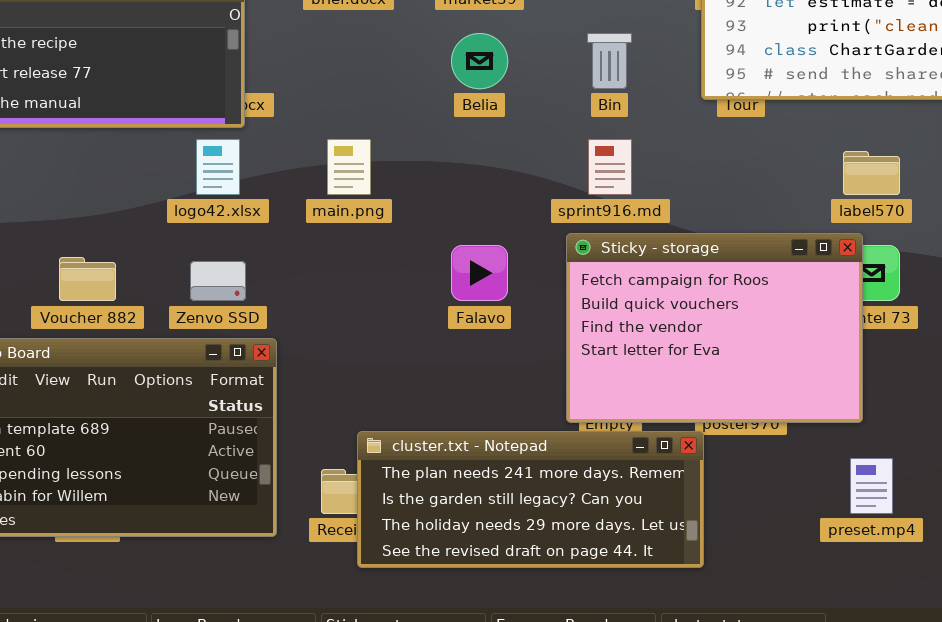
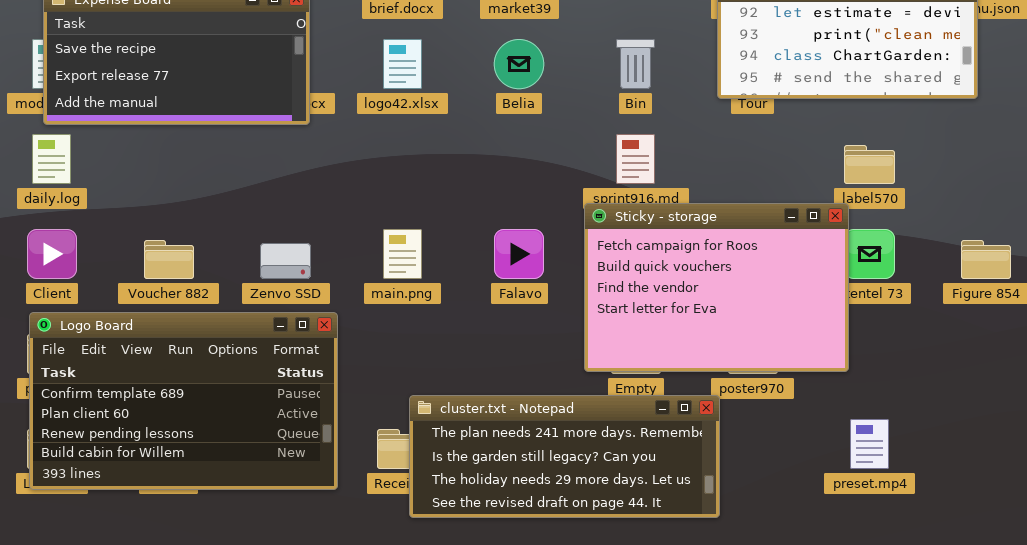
logo42.xlsx: [196,139,240,195] -> [383,39,422,89], moved
main.png: [327,139,371,195] -> [383,229,422,279], moved
Sticky - storage: [566,233,863,423] -> [584,203,849,372], moved

